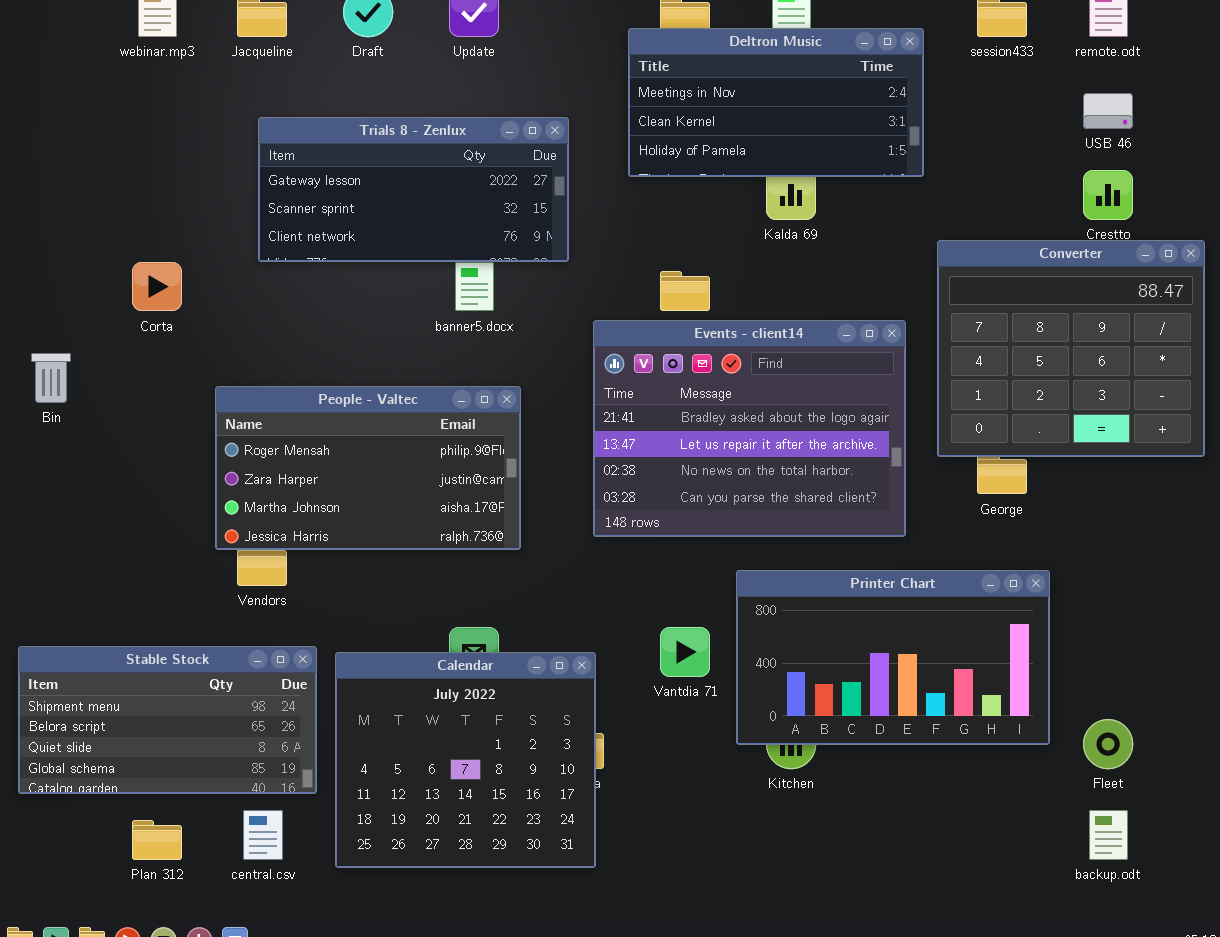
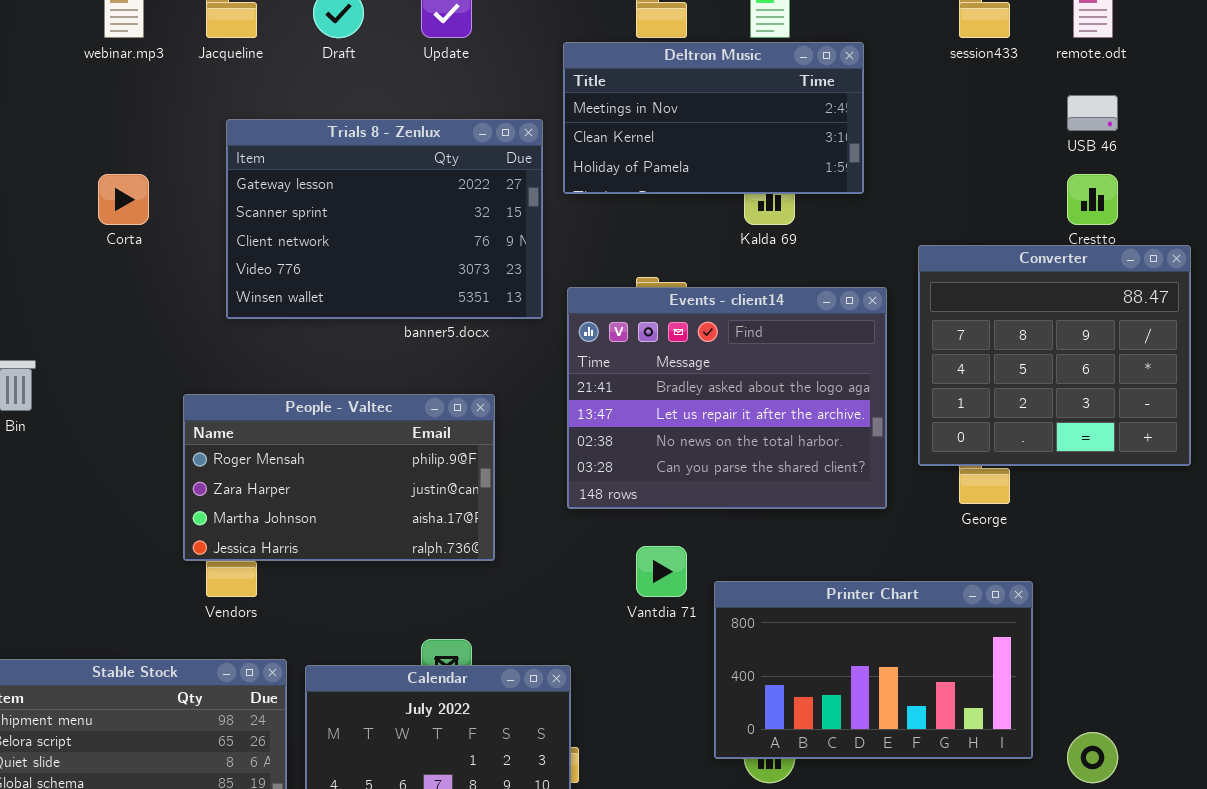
Deltron Music: [628,28,924,177] -> [563,42,864,194], moved
Trials 8 - Zenlux: [258,117,569,262] -> [226,119,543,319], resized
Corta: [132,262,182,311] -> [98,174,149,225], moved
Events - client14: [593,320,906,537] -> [567,287,887,509], moved
Vantdia 71: [660,627,710,677] -> [636,546,687,597], moved

